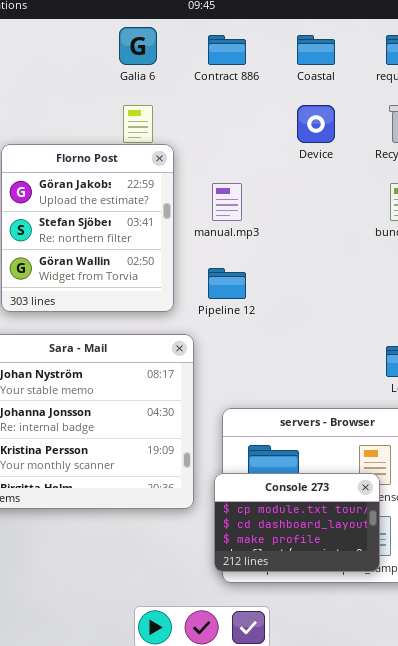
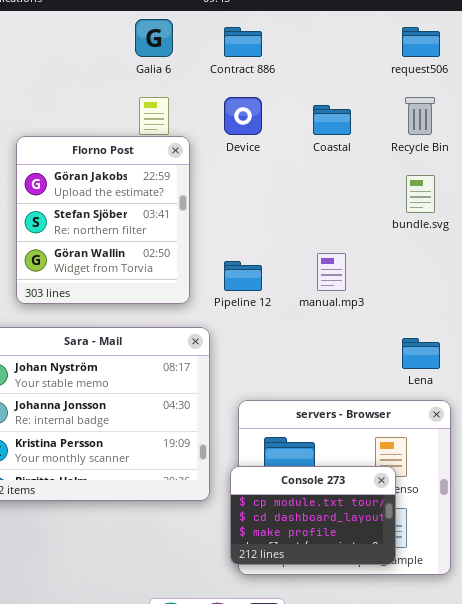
Coastal: [297,35,335,65] -> [313,105,351,135], moved
Device: [297,105,335,143] -> [224,97,262,135], moved
manual.mp3: [212,183,242,221] -> [317,253,346,291], moved

